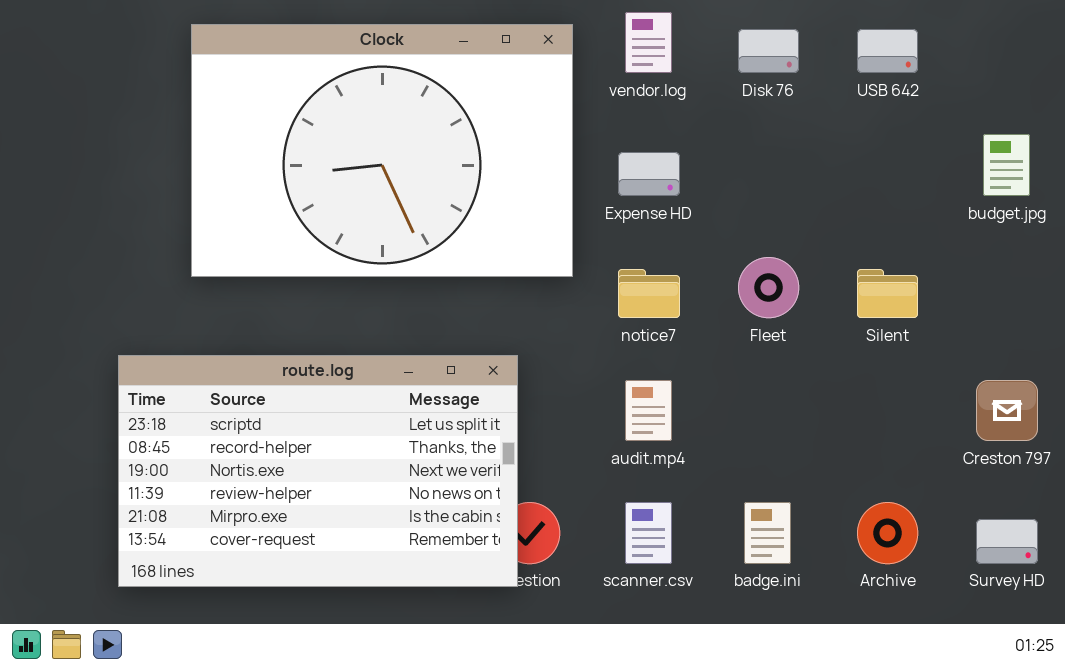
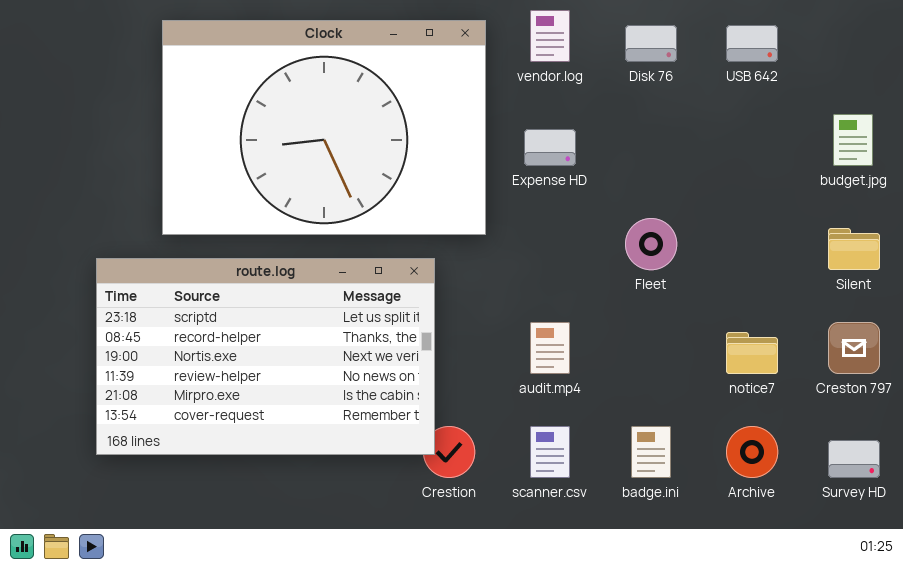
notice7: [618,269,680,318] -> [726,332,778,374], moved
Silent: [857,269,918,318] -> [828,228,880,270], moved
route.log: [118,355,518,587] -> [96,258,435,455], moved

